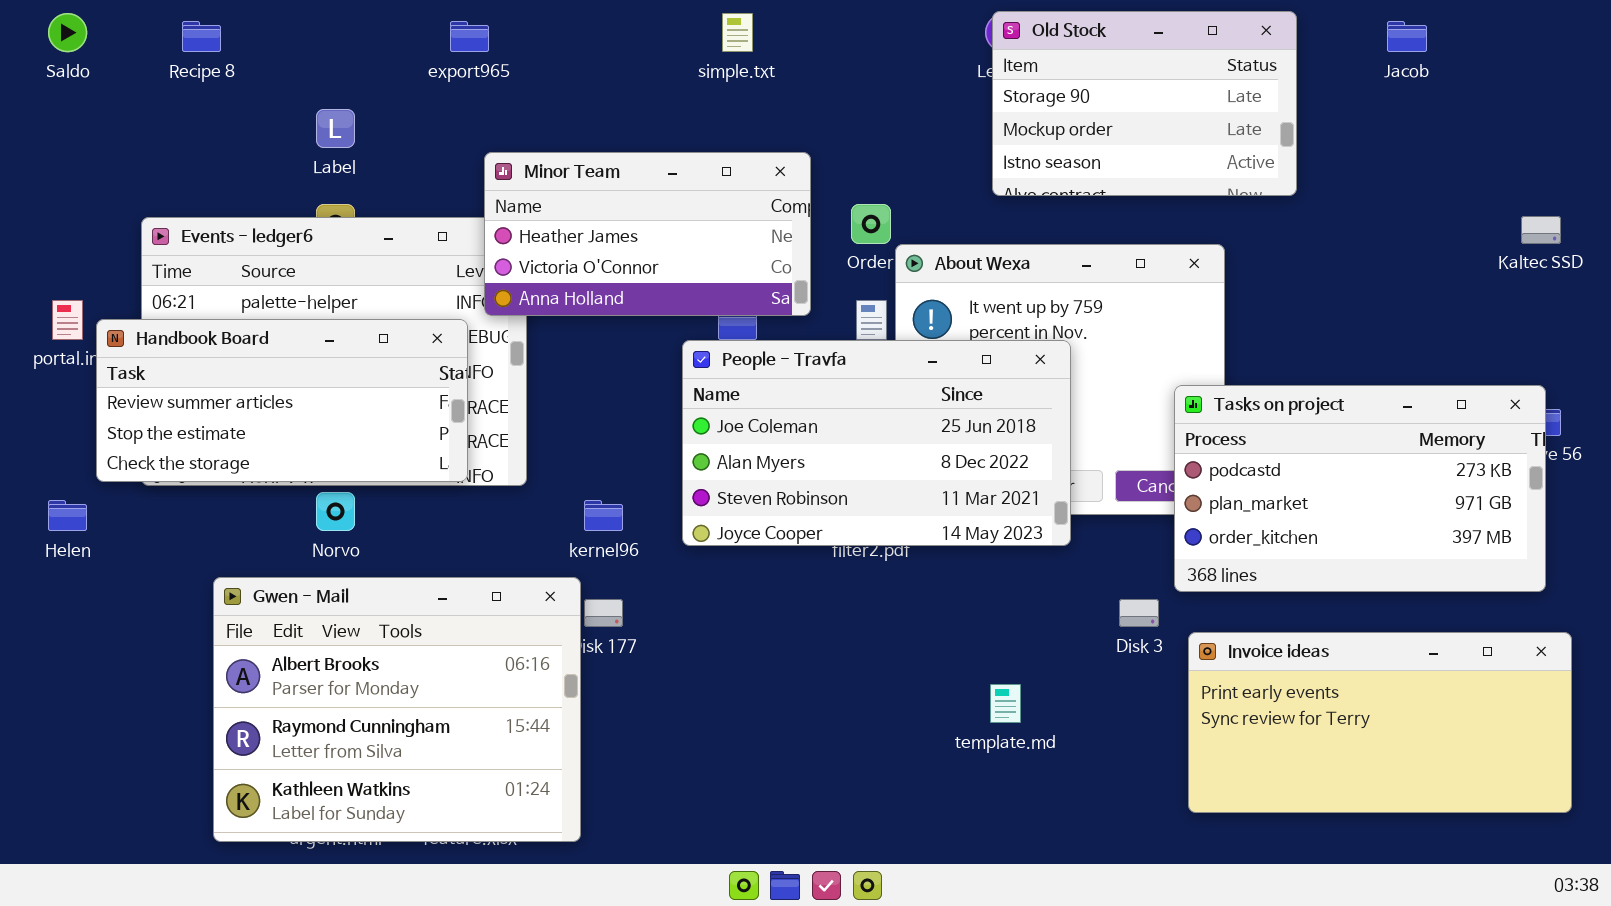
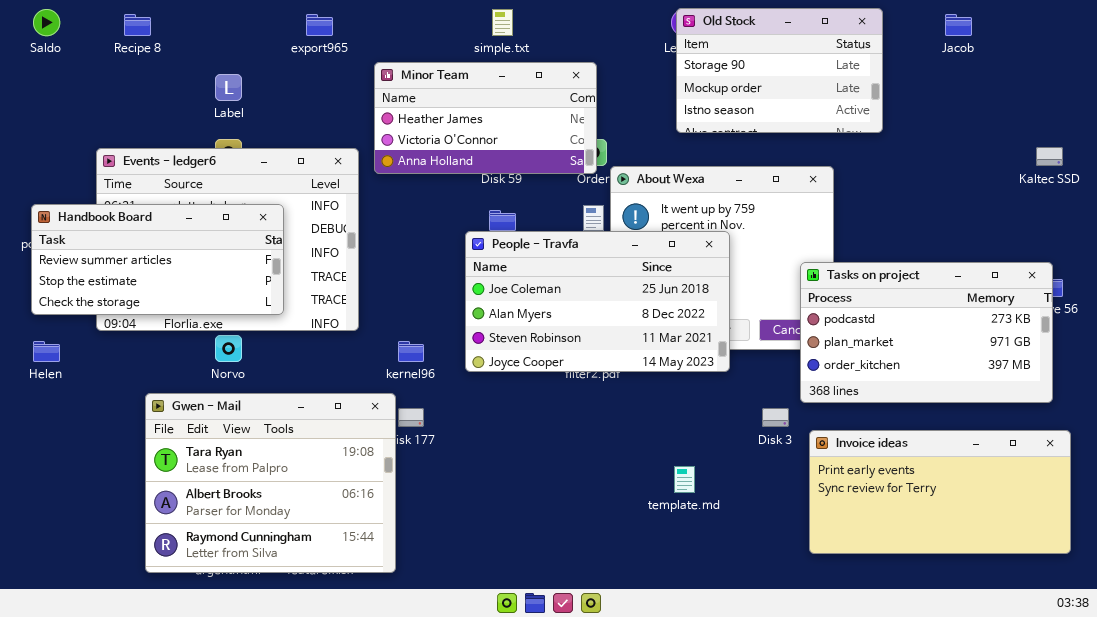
Minor Team: [484,152,811,316] -> [374,62,597,174], moved
Handbook Board: [96,319,468,482] -> [31,204,284,315], moved
Gwen - Mail: [213,577,581,842] -> [145,393,396,573], scrolled up 1 row

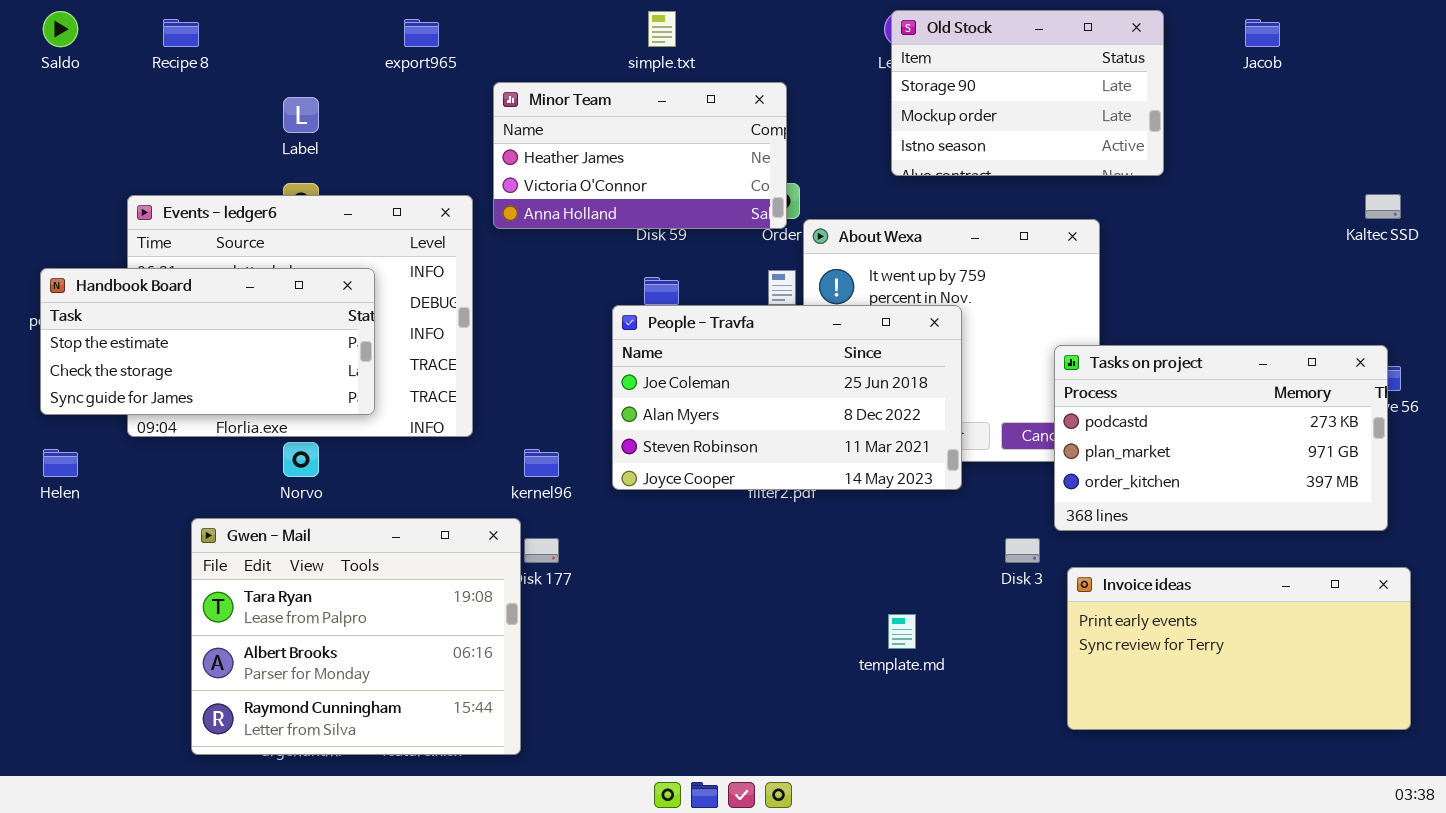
Handbook Board: [31,204,284,315] -> [40,268,375,415], scrolled down 1 row

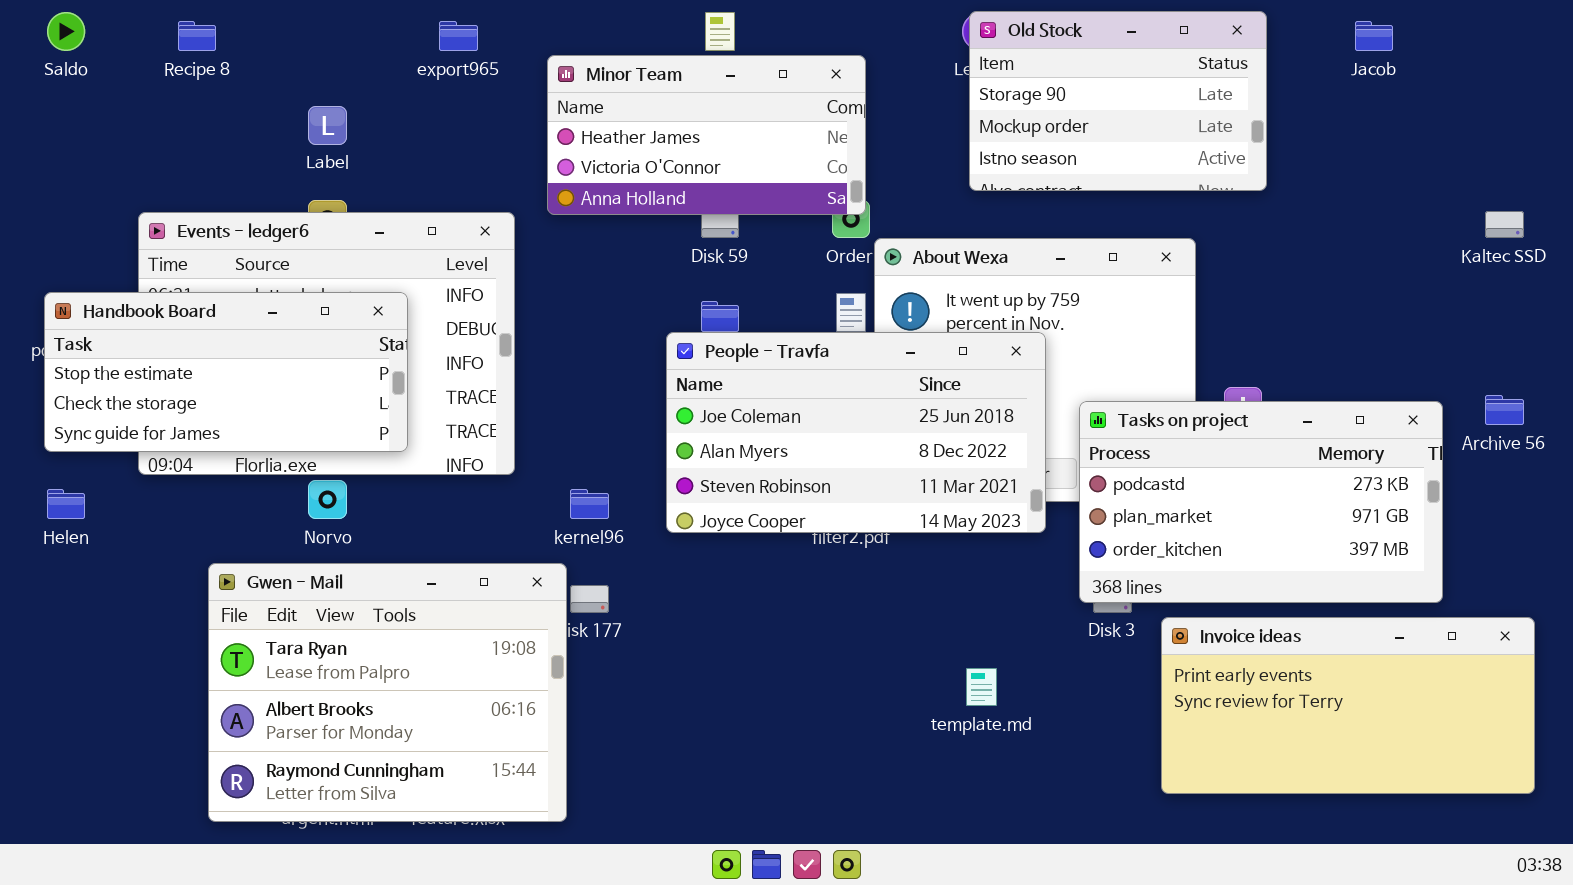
Minor Team: [493,82,787,229] -> [547,55,866,215], moved
Tasks on project: [1054,345,1388,531] -> [1079,401,1443,603], moved

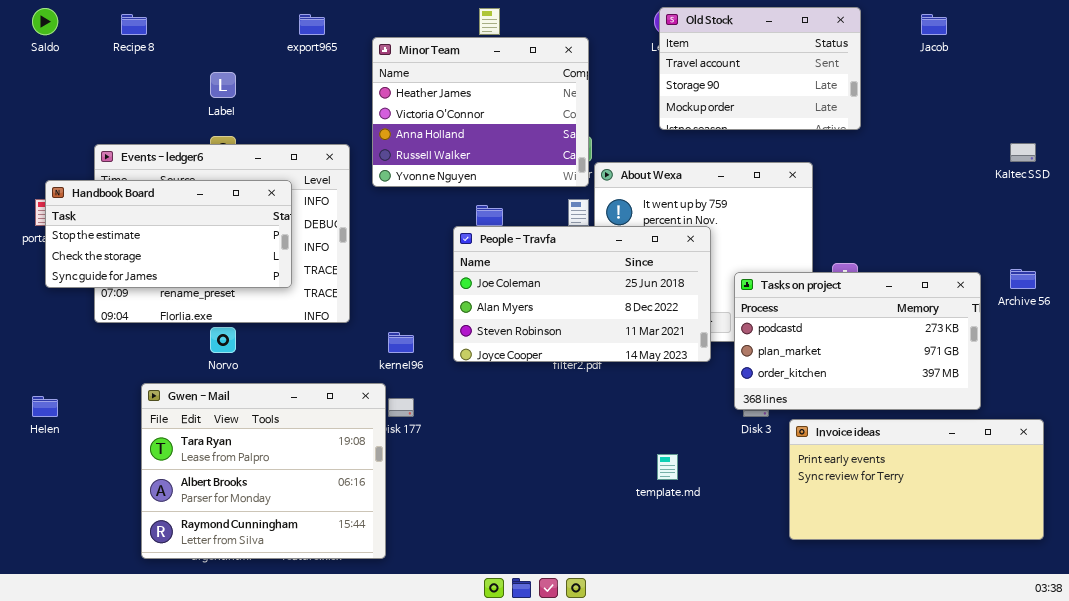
Old Stock: [969,11,1267,191] -> [659,7,861,130], scrolled up 1 row
Minor Team: [547,55,866,215] -> [372,37,589,187], resized
Handbook Board: [44,292,408,452] -> [45,180,292,288], moved
Helen: [47,489,85,519] -> [32,396,58,417], moved

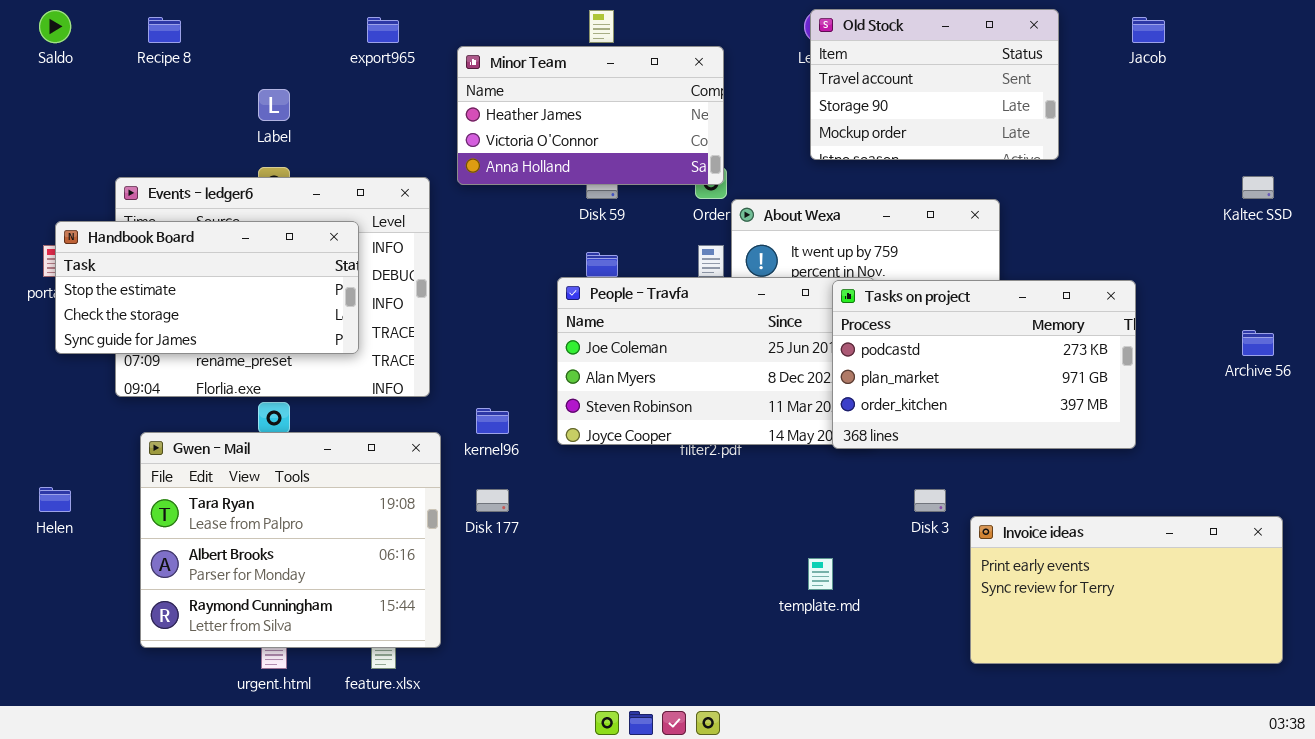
Minor Team: [372,37,589,187] -> [457,46,724,185], resized
Tasks on project: [734,272,981,410] -> [832,280,1136,449], moved
Gwen - Mail: [141,383,386,559] -> [140,432,441,648], moved

